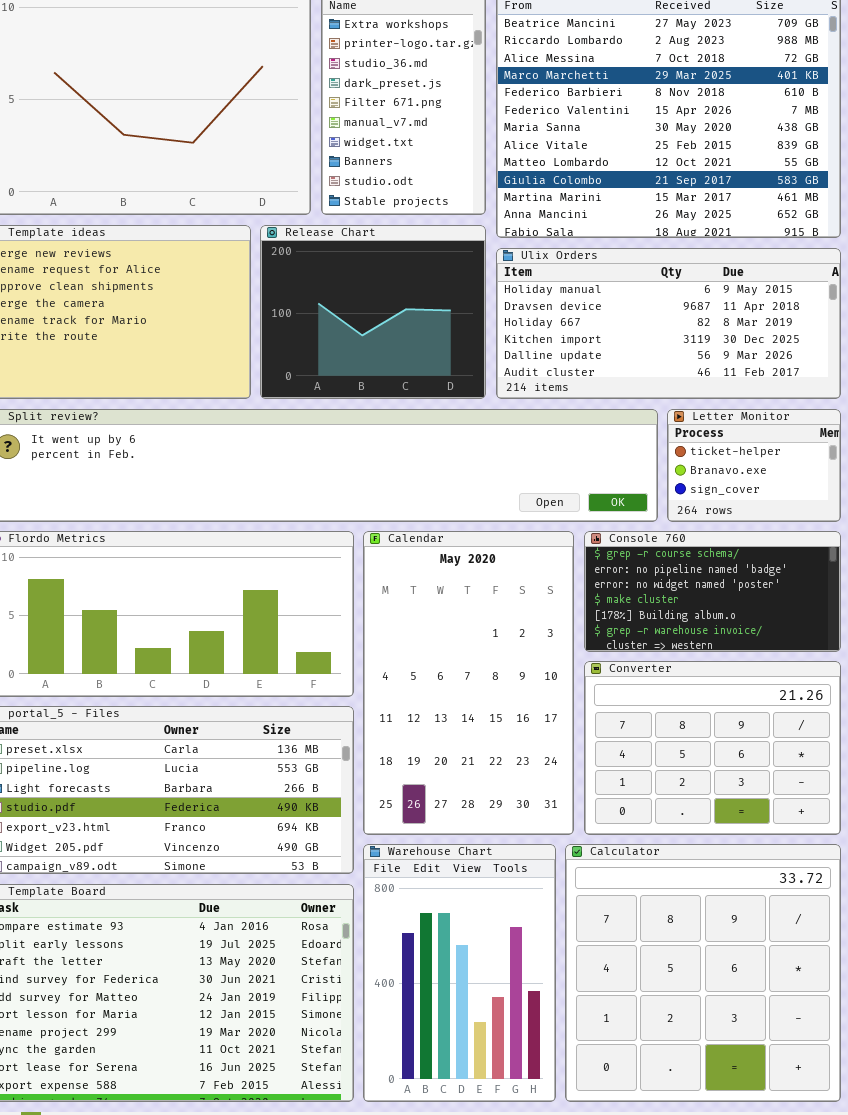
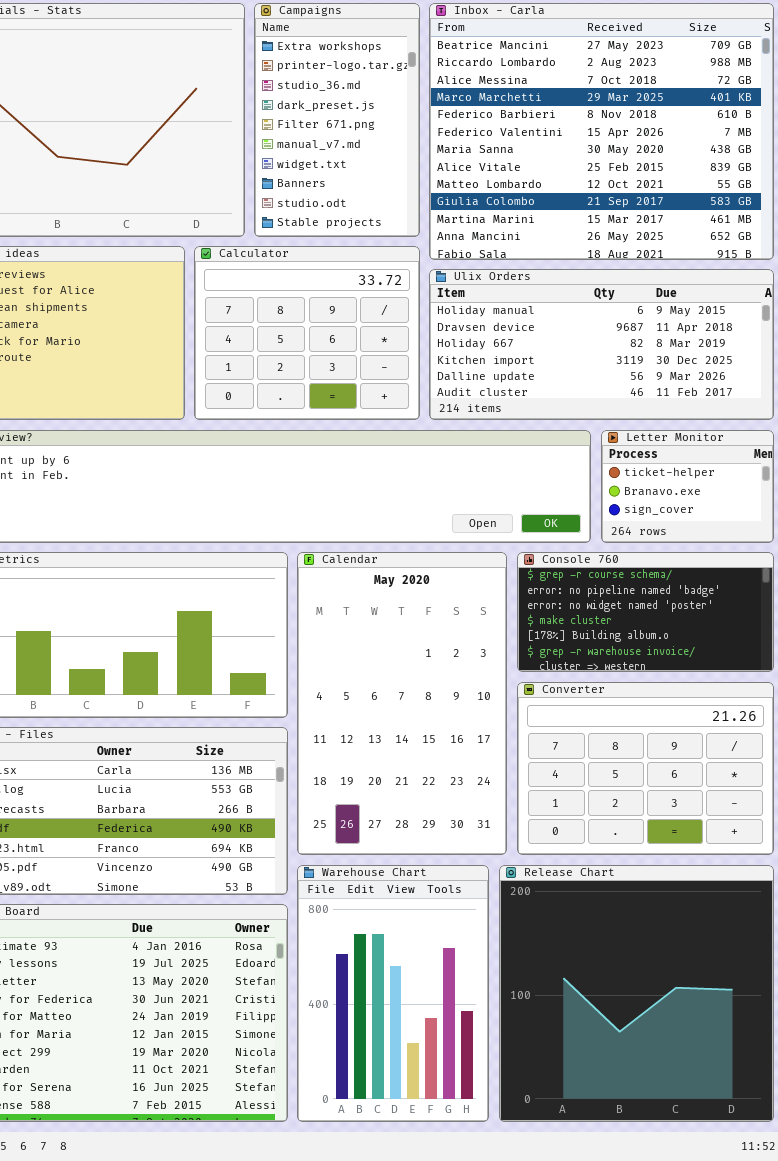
Release Chart: [260,225,486,399] -> [499,865,774,1122], moved, resized
Calculator: [565,844,841,1102] -> [194,246,420,420], moved, resized

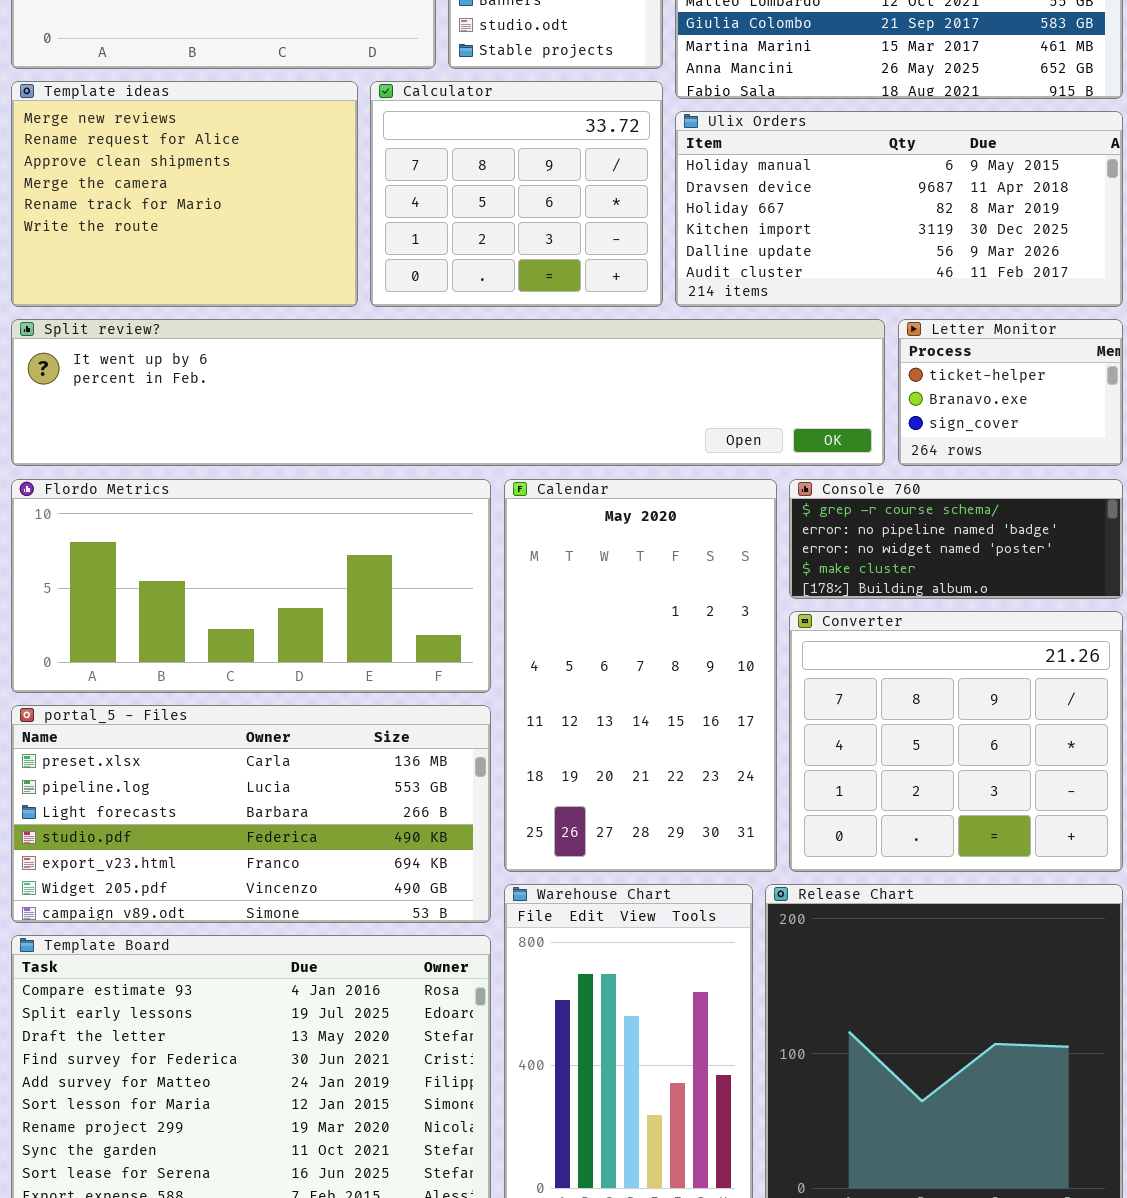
Console 760: [517,552,774,672] -> [789,479,1123,599], resized
Converter: [517,682,774,855] -> [789,611,1123,872], resized

